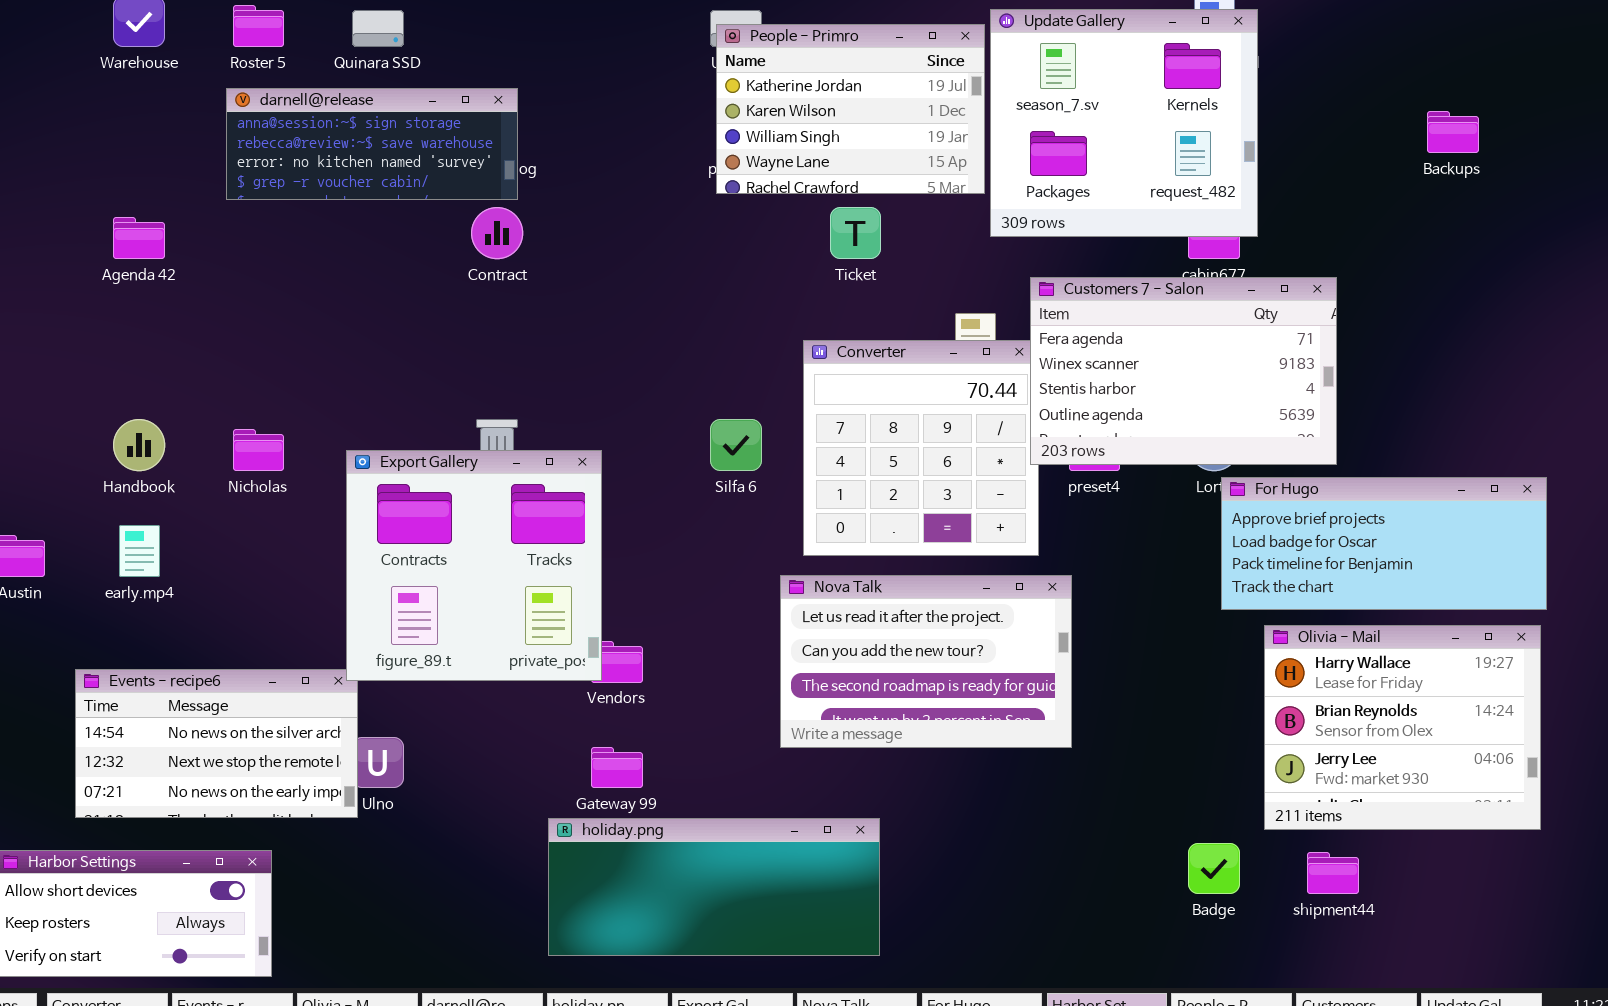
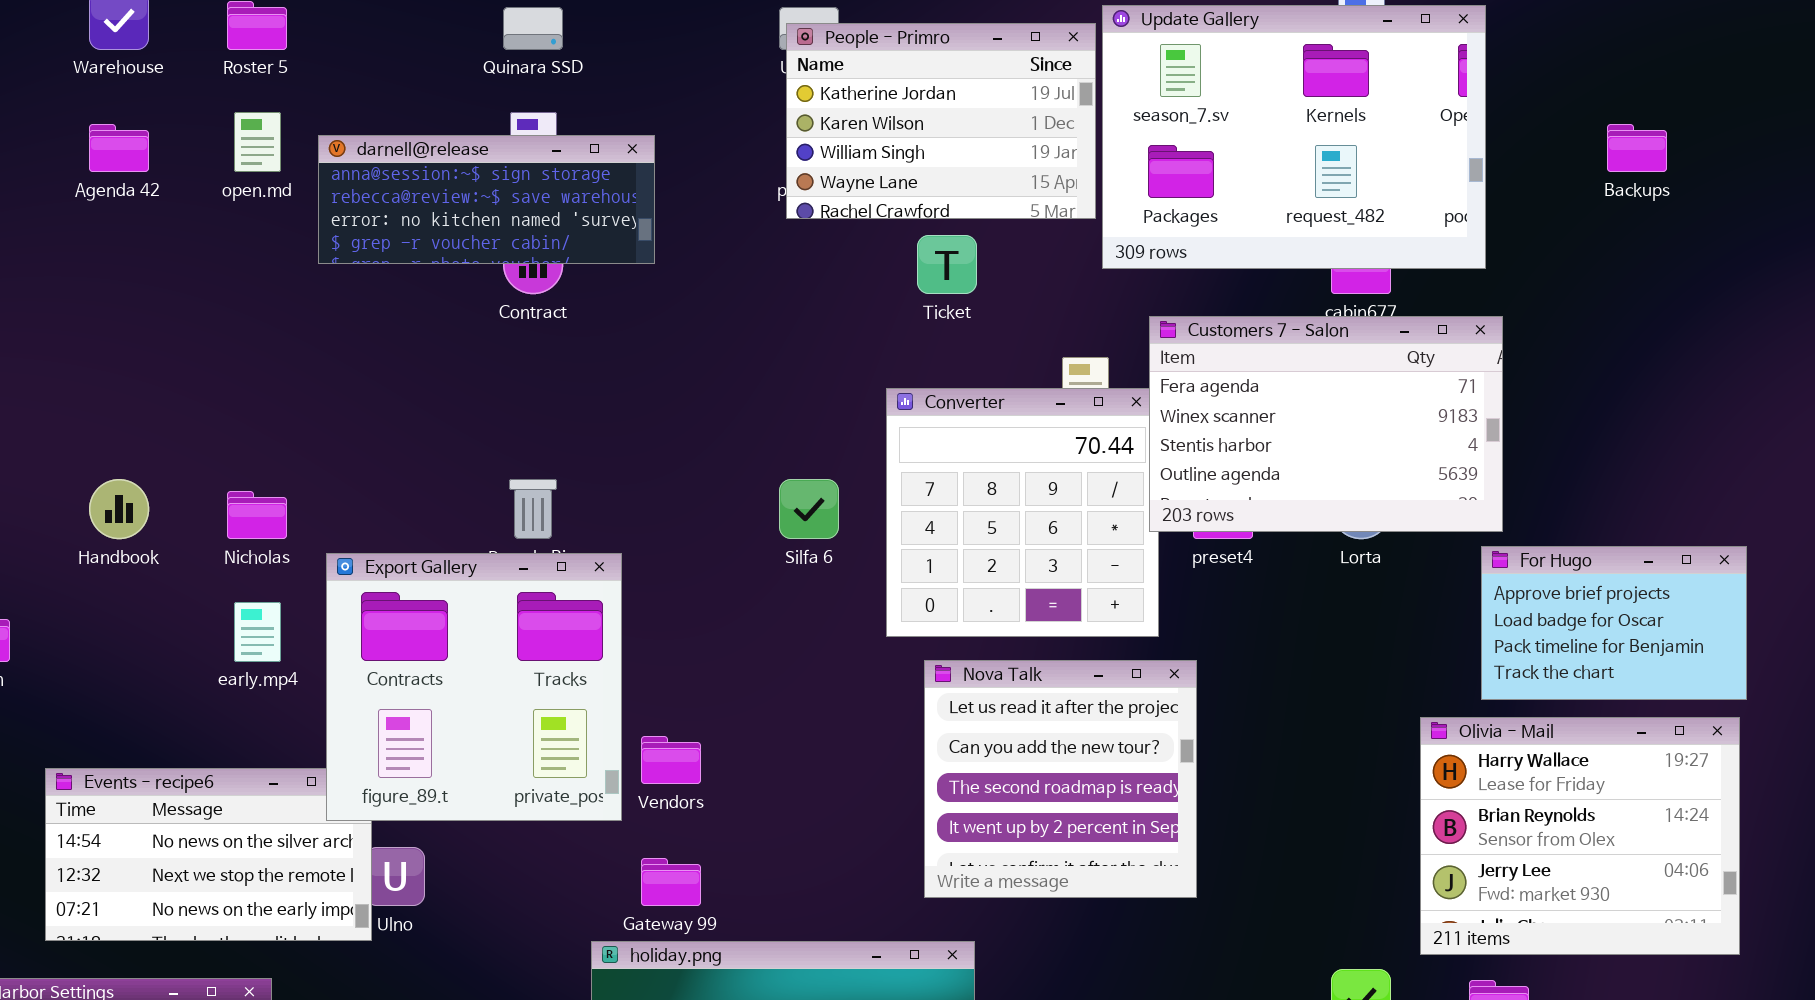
Update Gallery: [990,9,1258,237] -> [1102,5,1486,269], resized
Quinara SSD: [352,10,404,47] -> [503,7,563,50], moved
darnell@release: [226,88,518,200] -> [318,135,655,264], moved
Agenda 42: [113,217,165,259] -> [89,124,149,172], moved
Export Gallery: [346,450,602,681] -> [326,553,622,821], moved
For Hugo: [1221,477,1547,610] -> [1481,546,1747,700], resized
early.mp4: [119,525,160,577] -> [234,602,281,662], moved
Nova Talk: [780,575,1072,748] -> [924,660,1197,898], resized

